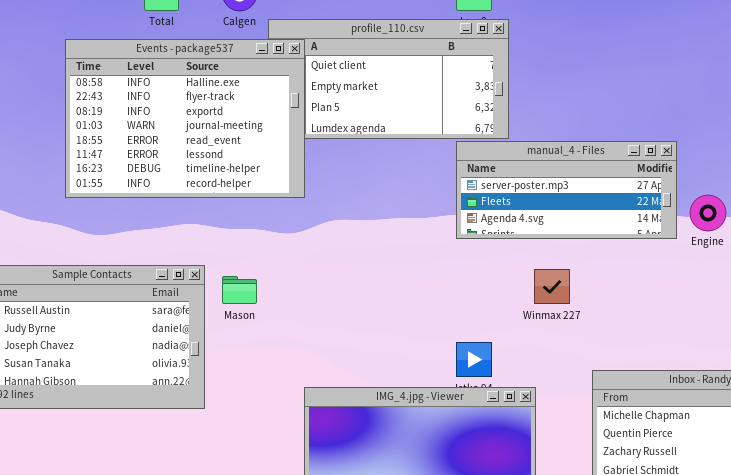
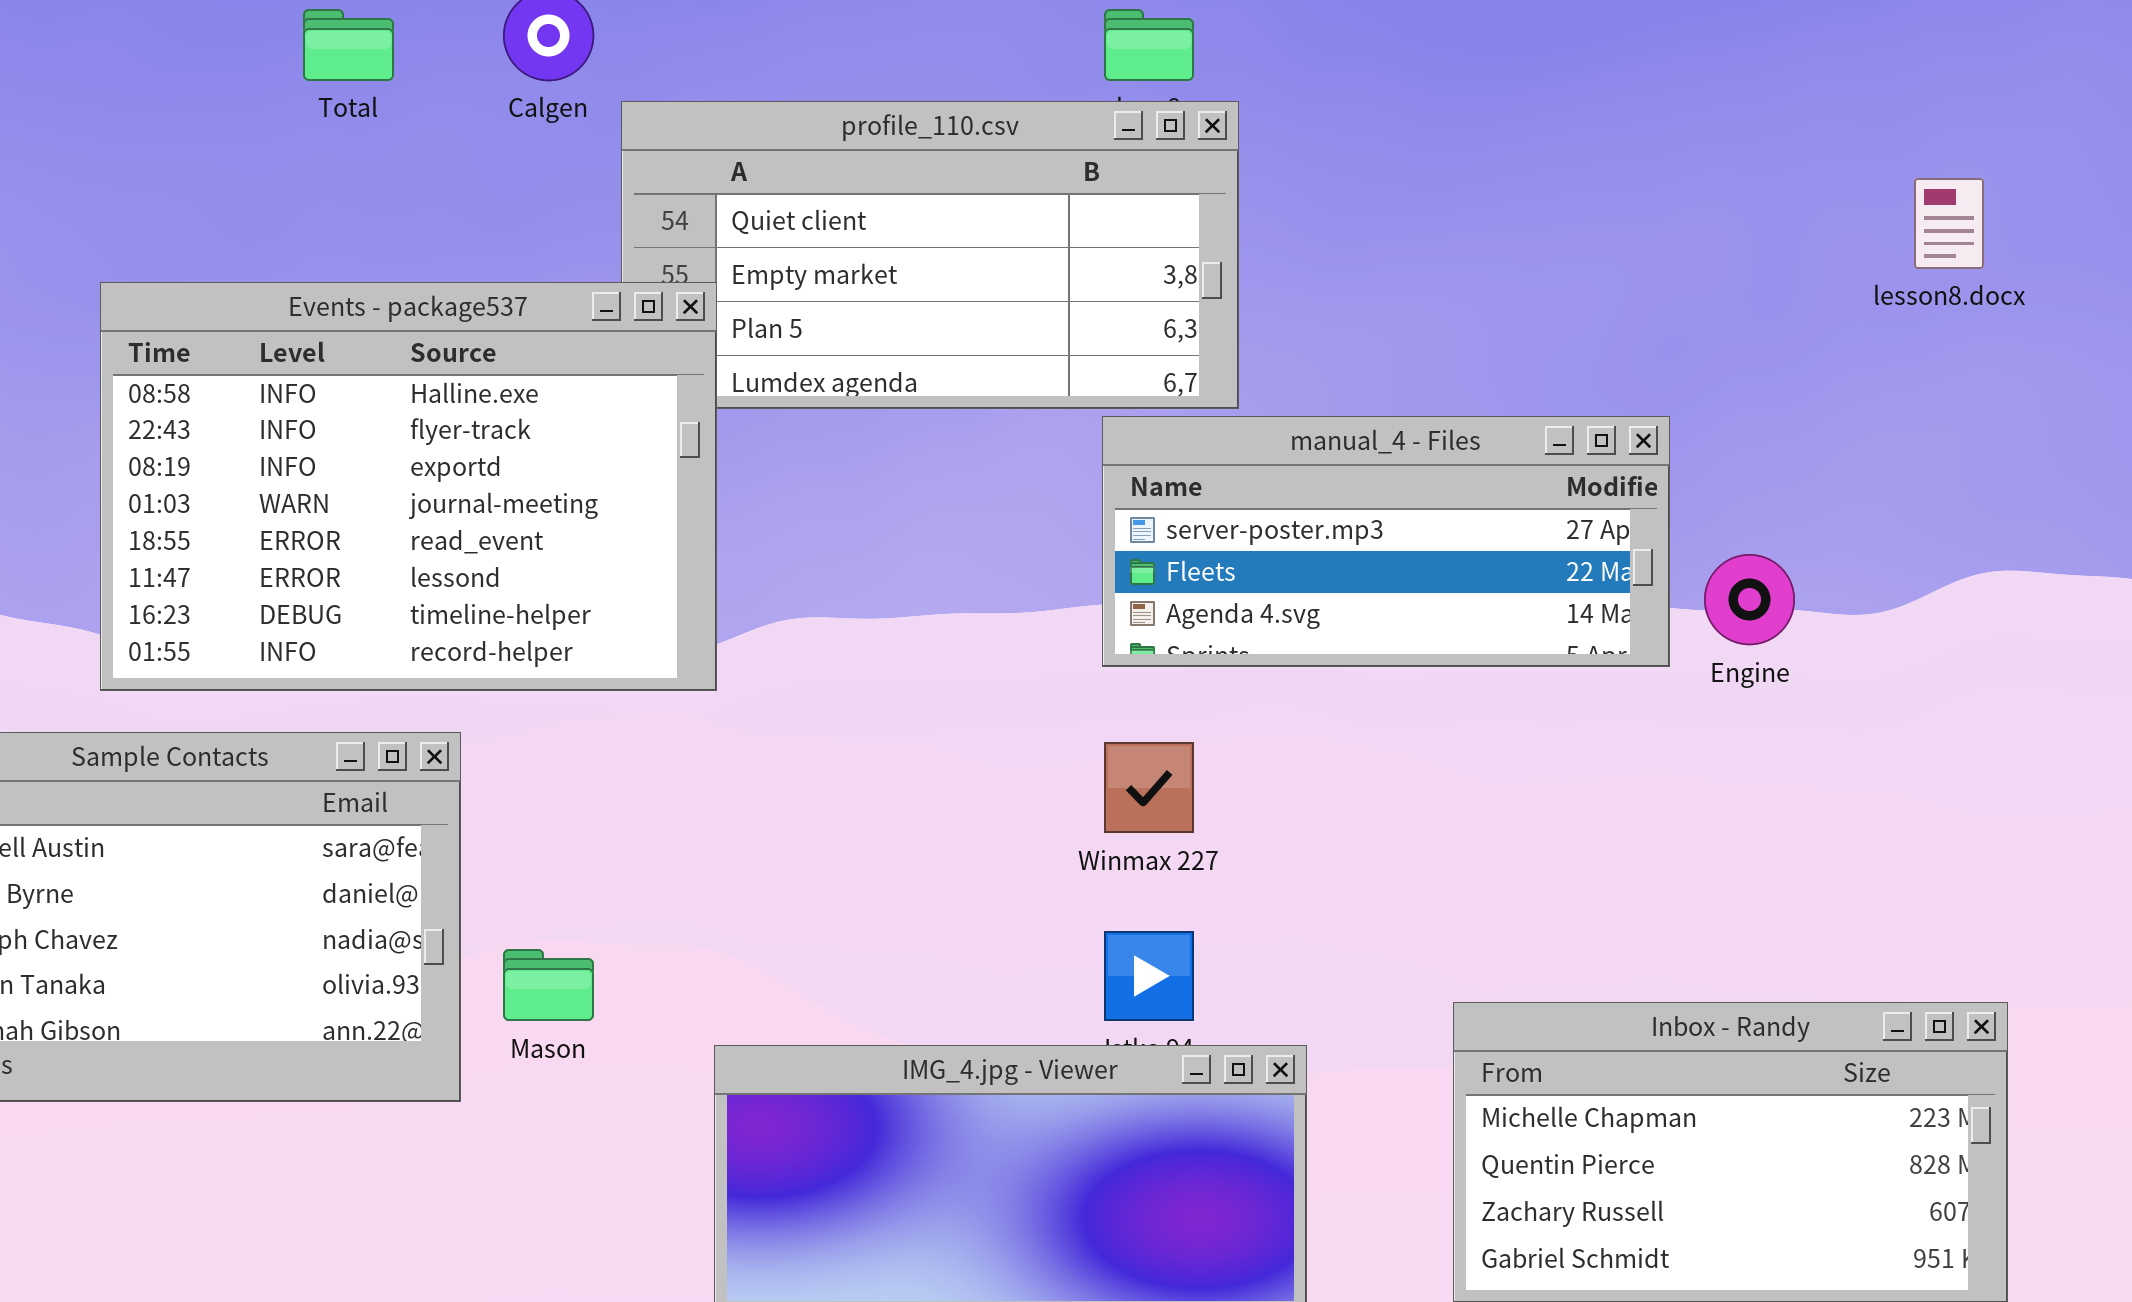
Events - package537: [65,39,305,198] -> [100,282,717,691], moved
Winmax 227: [534,269,570,304] -> [1104,742,1194,833], moved
Mason: [222,276,257,304] -> [503,949,594,1021], moved

